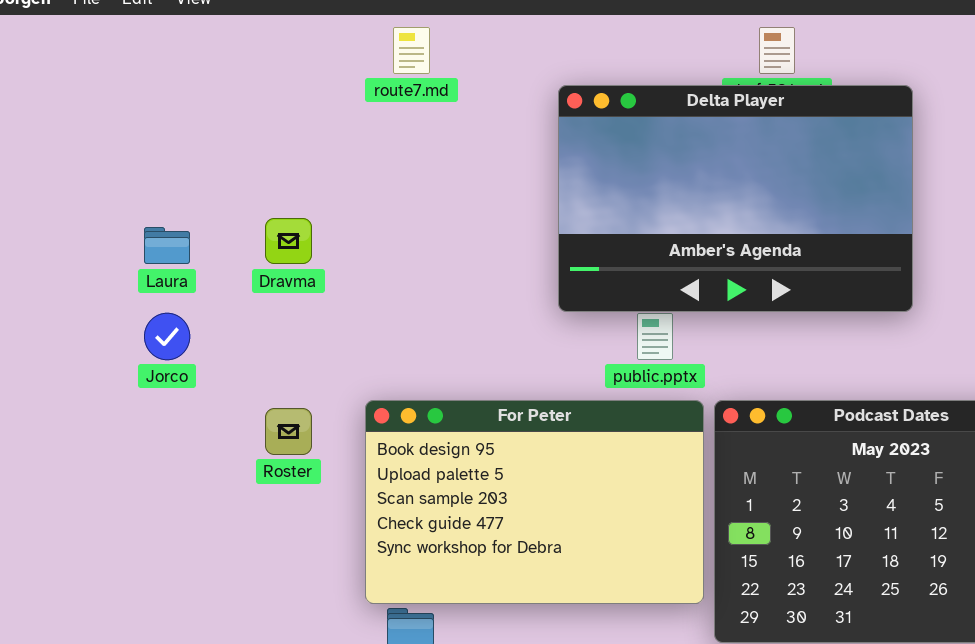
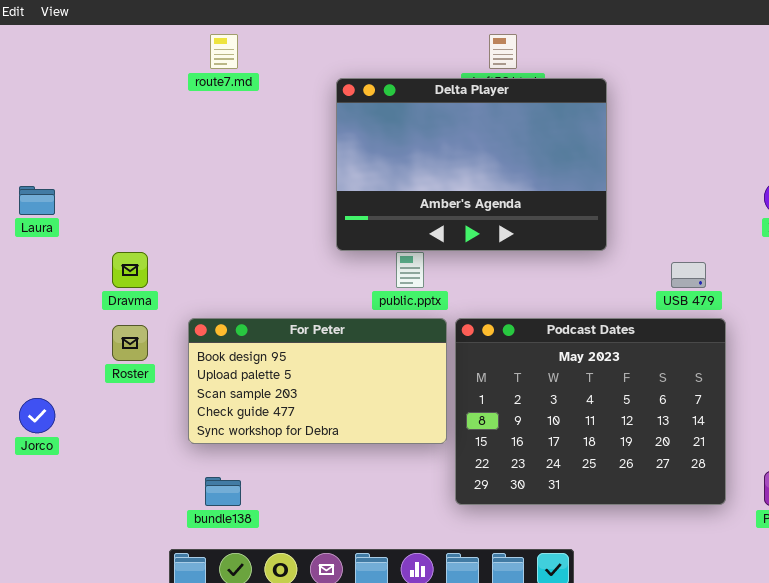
Dravma: [265,218,312,264] -> [112,252,148,288], moved
Jorco: [144,313,190,360] -> [19,398,55,433], moved
For Peter: [365,400,704,604] -> [188,318,447,444], resized

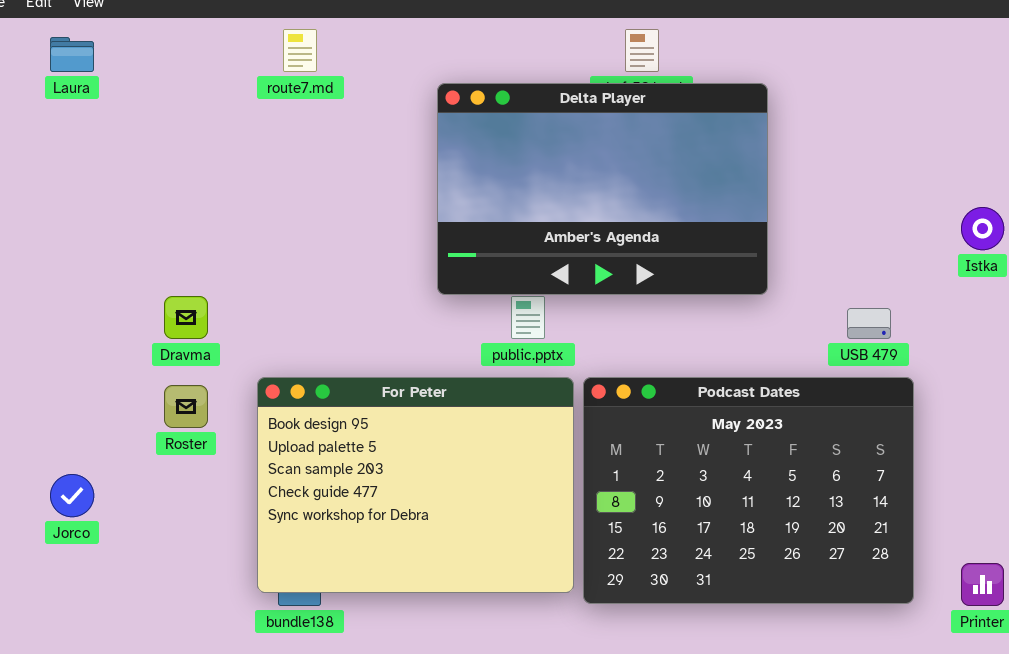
Laura: [19,186,55,215] -> [50,37,94,72], moved
For Peter: [188,318,447,444] -> [257,377,574,593], resized

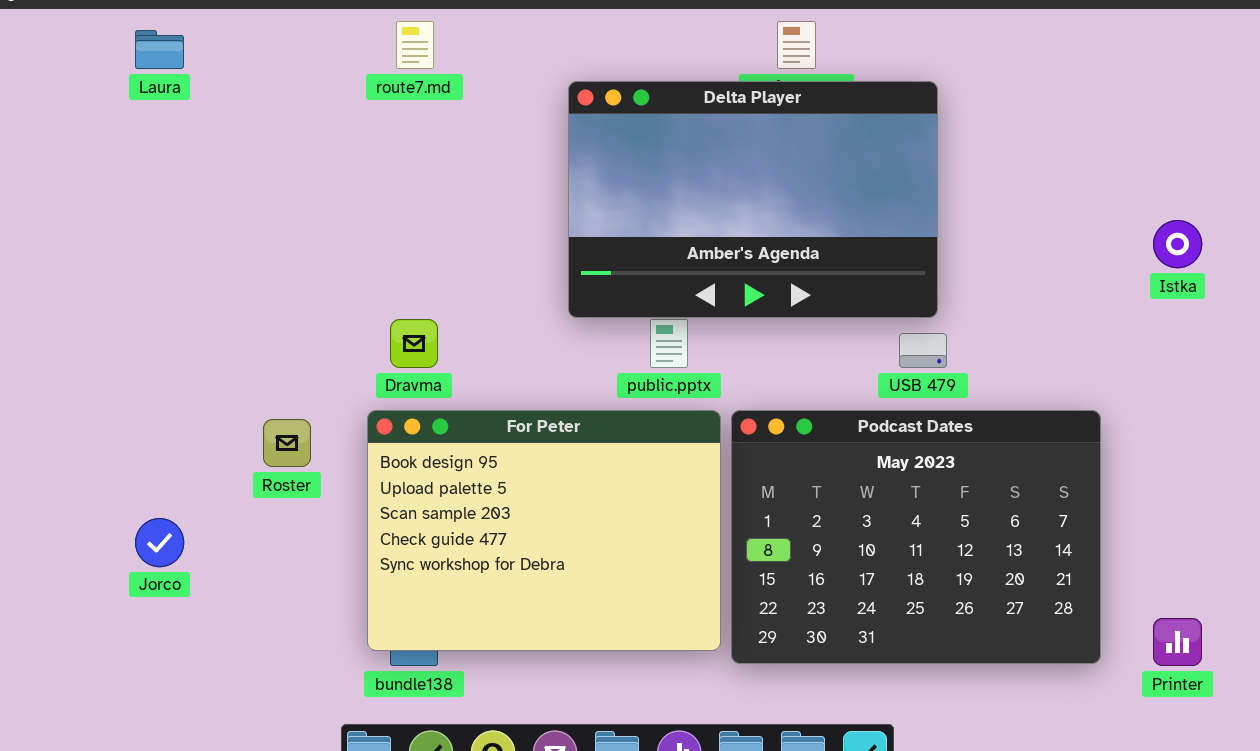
Dravma: [164,296,208,339] -> [390,319,438,368], moved
USB 479: [847,308,891,339] -> [899,333,947,368], moved

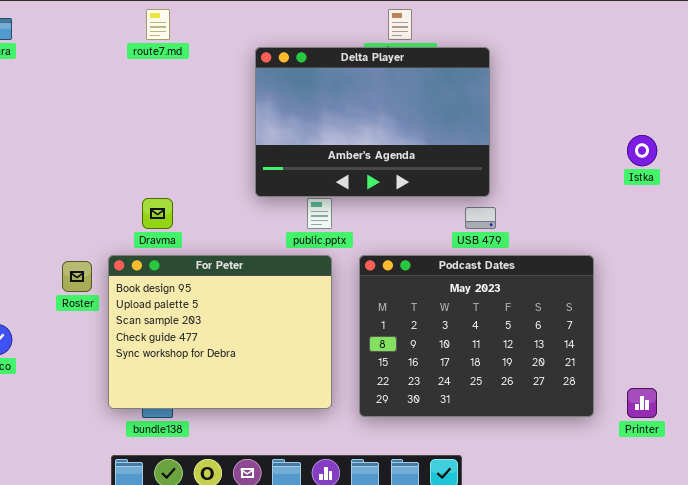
For Peter: [367,410,721,651] -> [108,255,332,409], moved

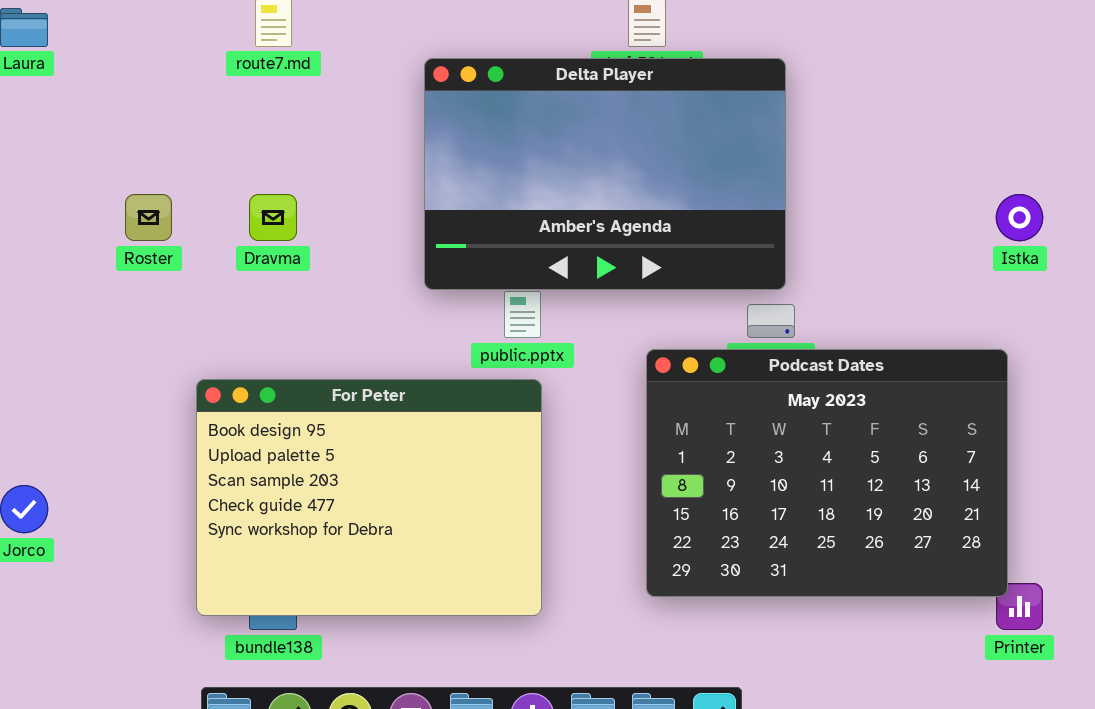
Dravma: [142,198,173,229] -> [249,194,297,241], moved
Podcast Dates: [359,255,594,417] -> [646,349,1008,597], moved
Roster: [62,261,92,292] -> [125,194,172,241], moved

